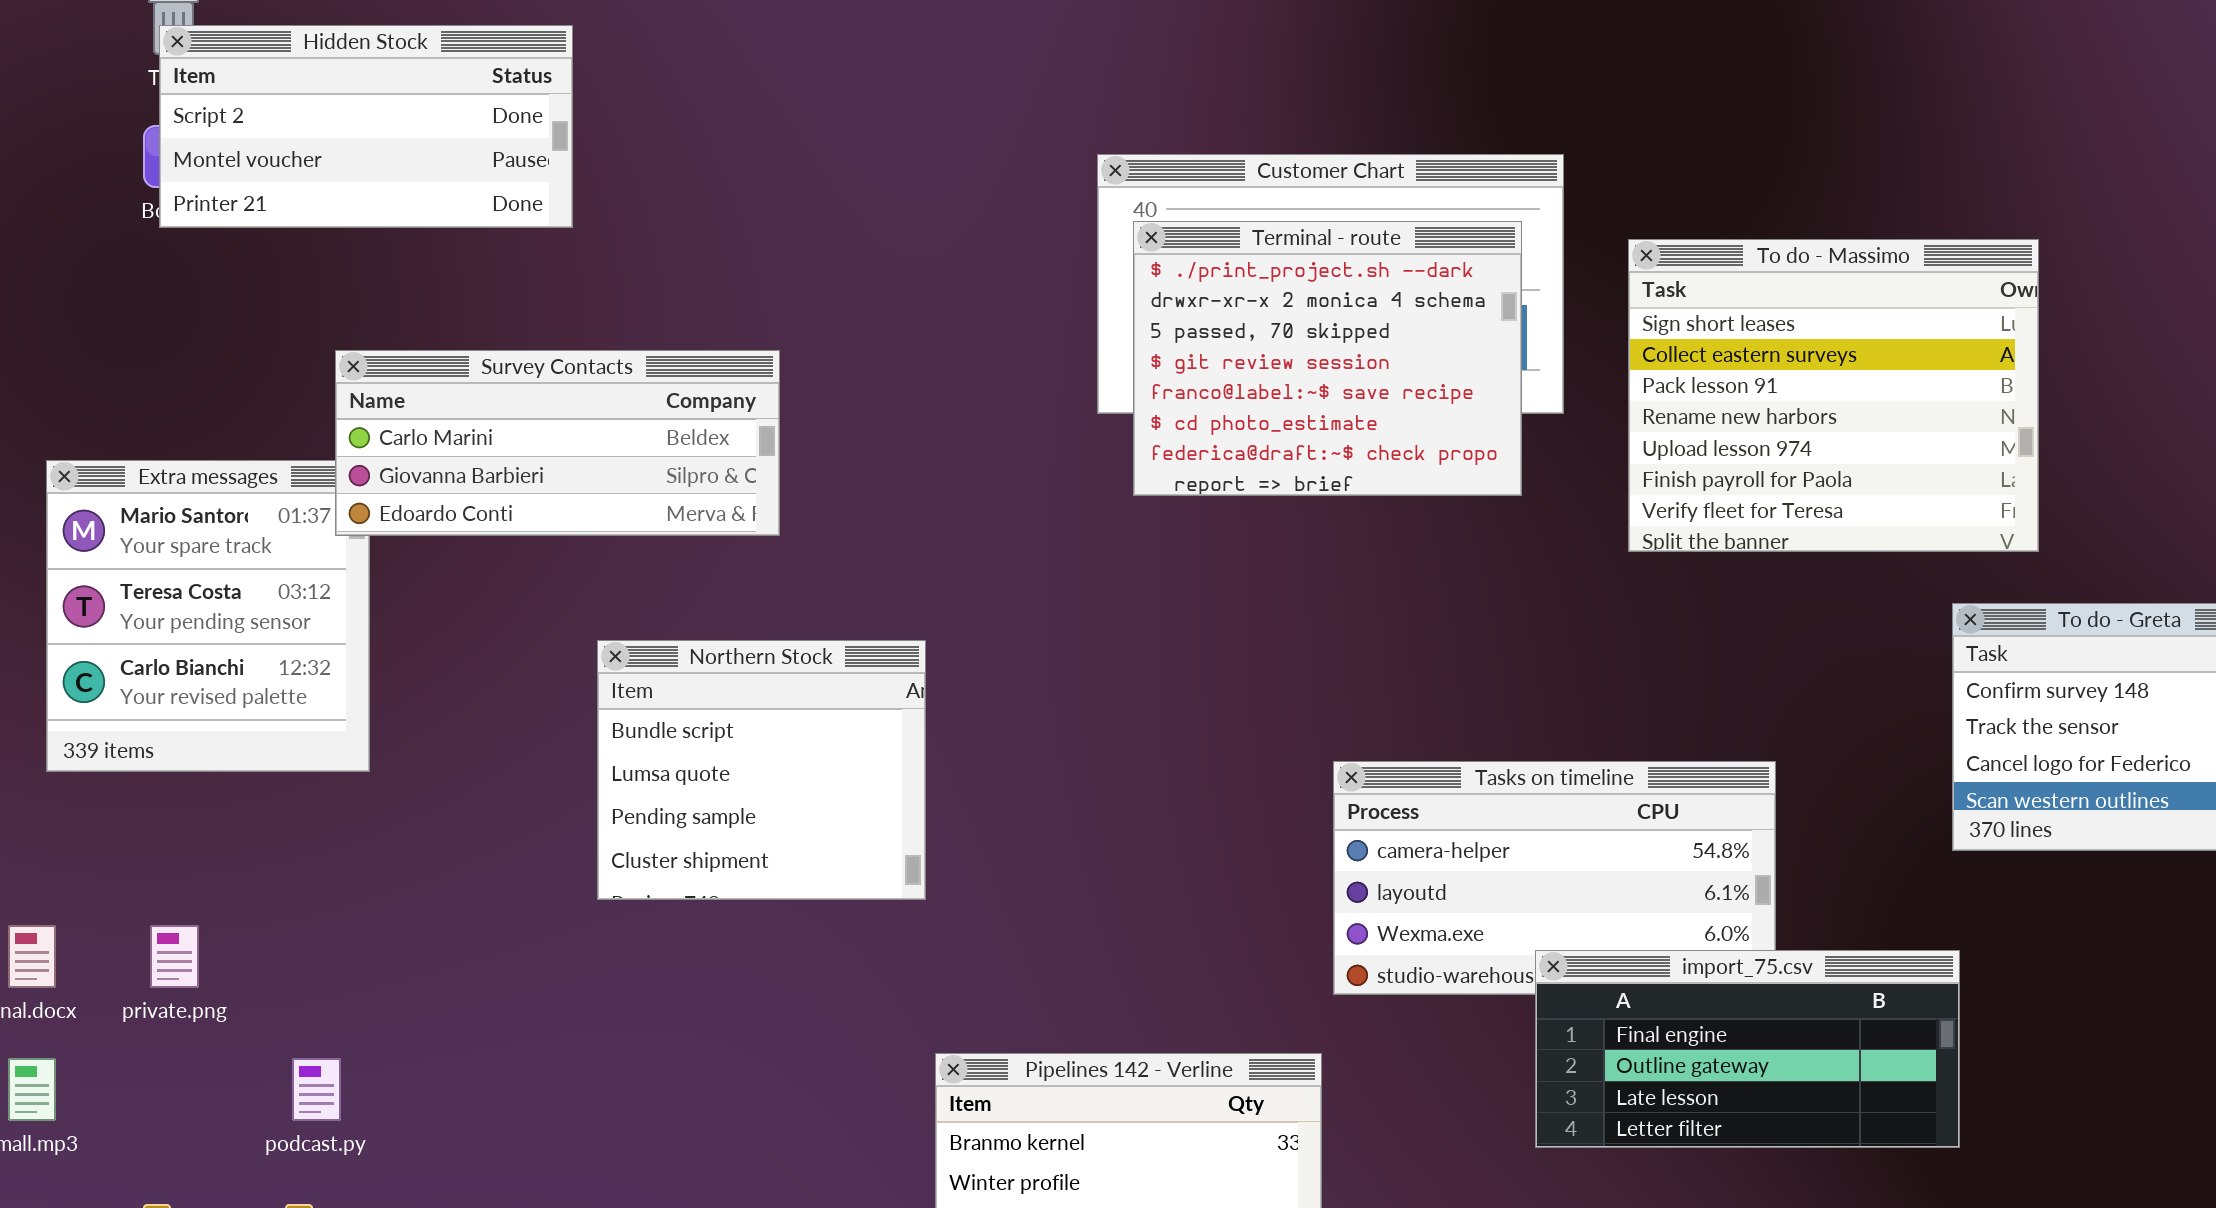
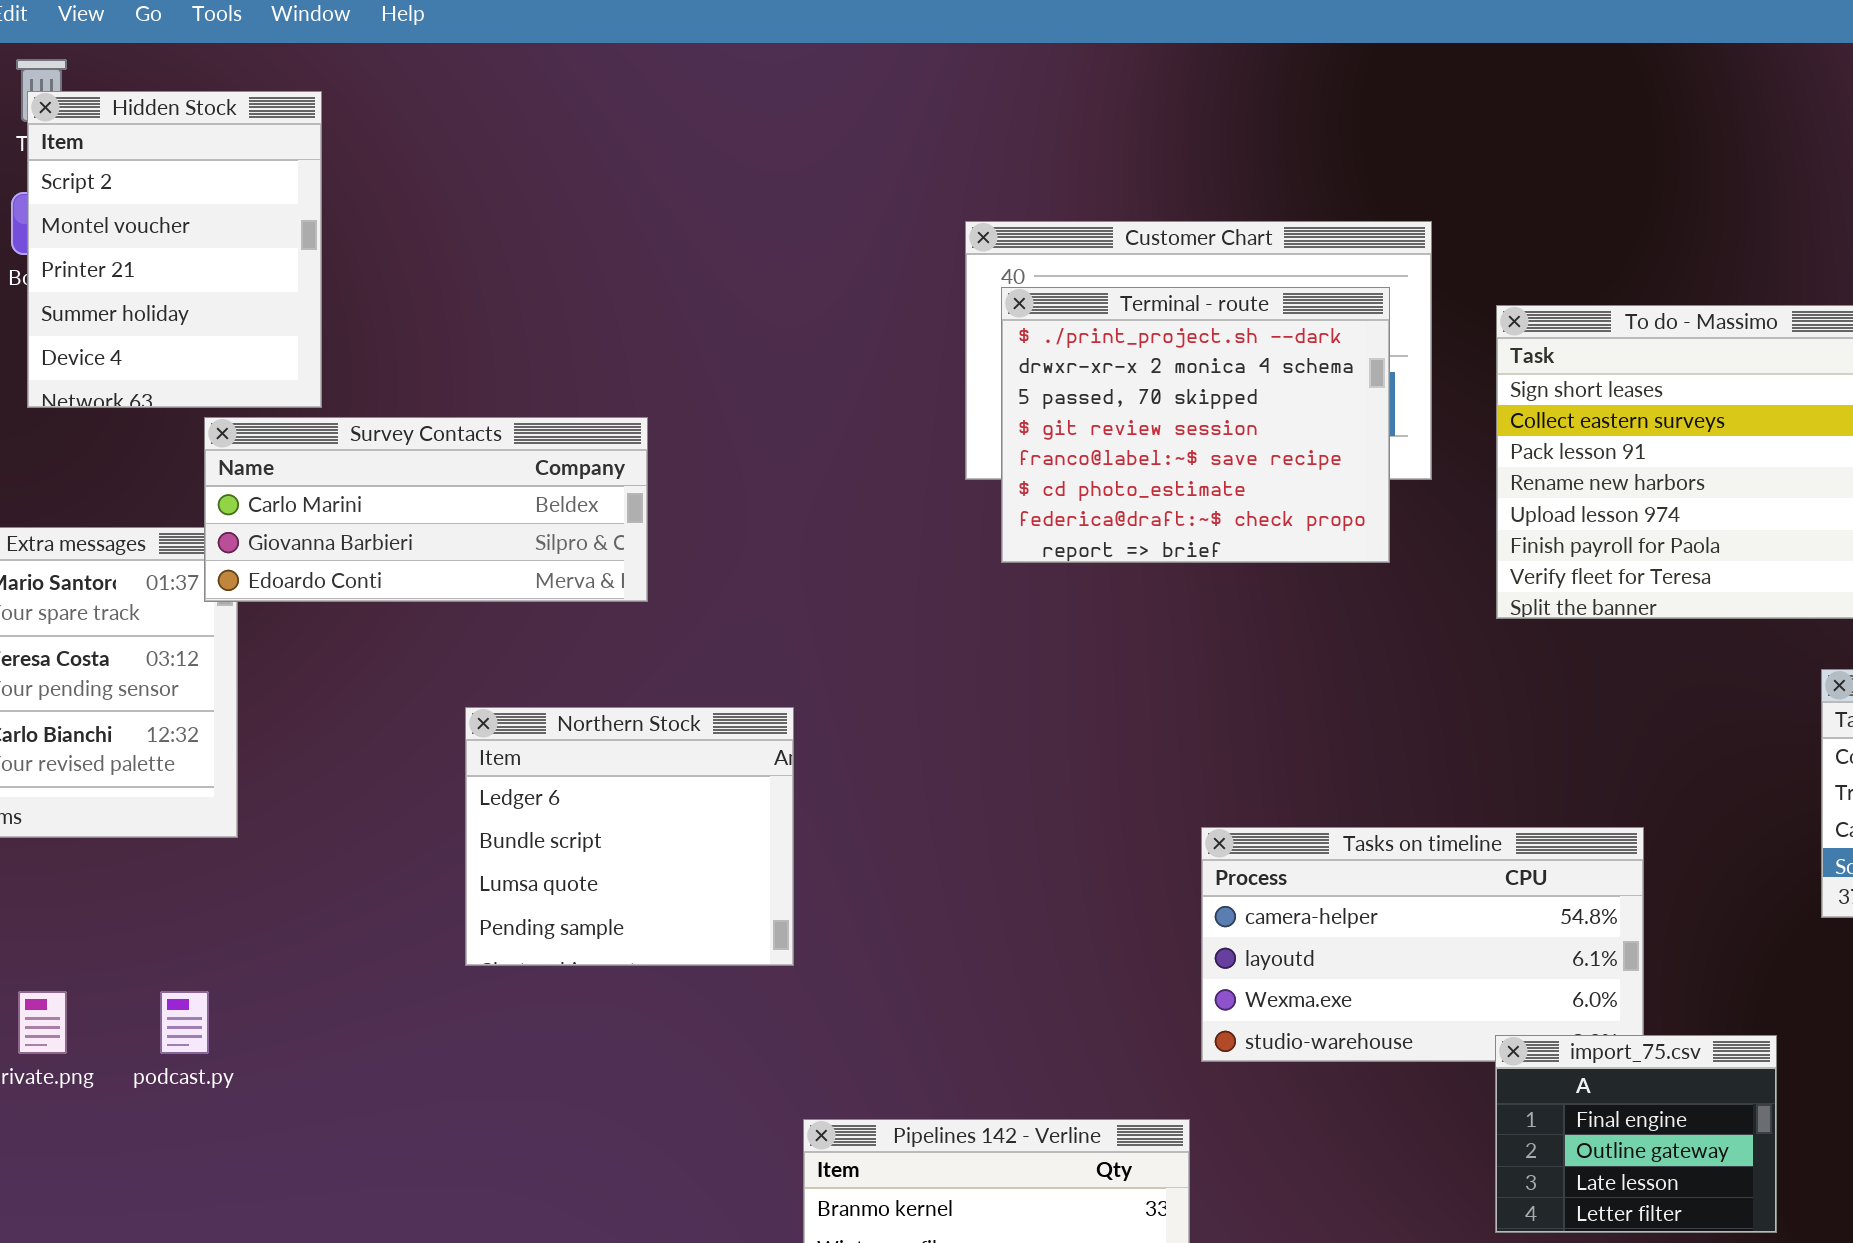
Hidden Stock: [159,25,573,228] -> [27,91,322,408], resized
Northern Stock: [597,640,926,900] -> [465,707,794,966], scrolled up 1 row
import_75.csv: [1535,950,1960,1148] -> [1495,1035,1777,1233], moved, resized
podcast.py: [292,1058,341,1121] -> [160,991,209,1054], moved

